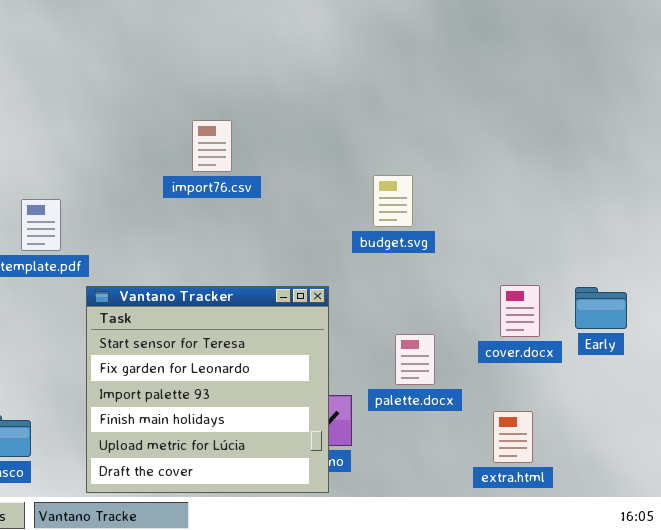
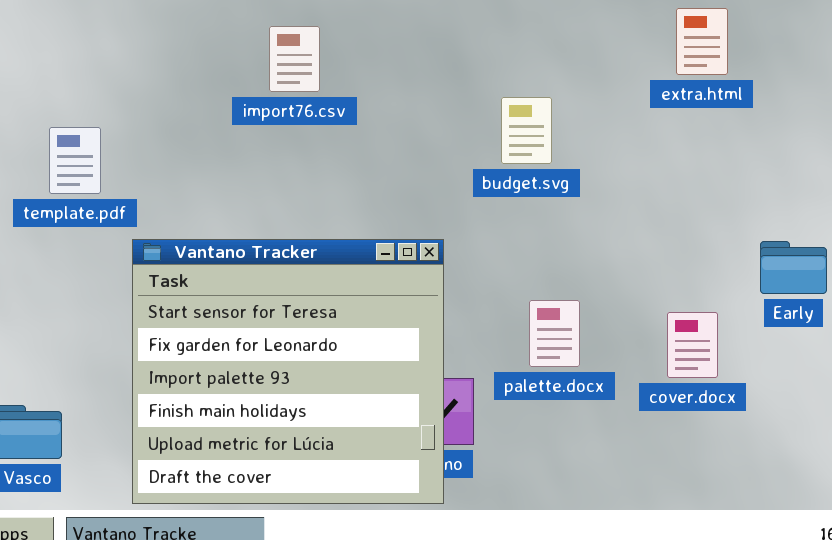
cover.docx: [500,285,540,337] -> [667,312,718,378], moved
extra.html: [493,411,533,463] -> [676,8,728,75], moved

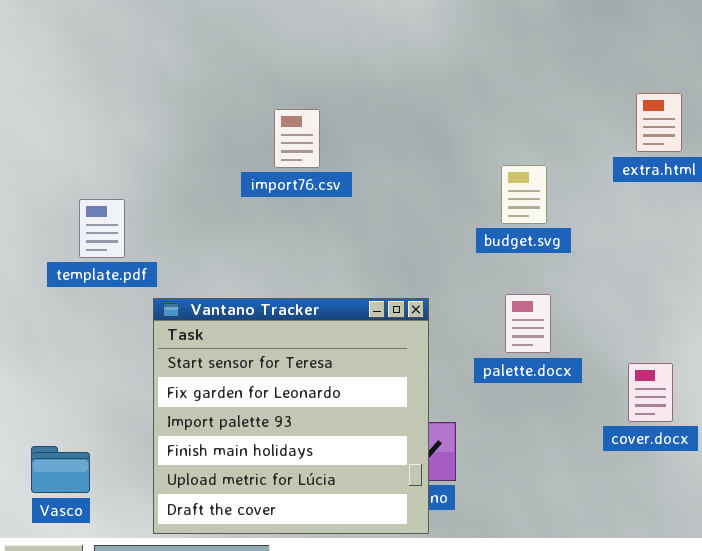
budget.svg: [501,97,552,164] -> [501,165,547,224], moved
palette.docx: [529,300,580,367] -> [505,294,551,353], moved

